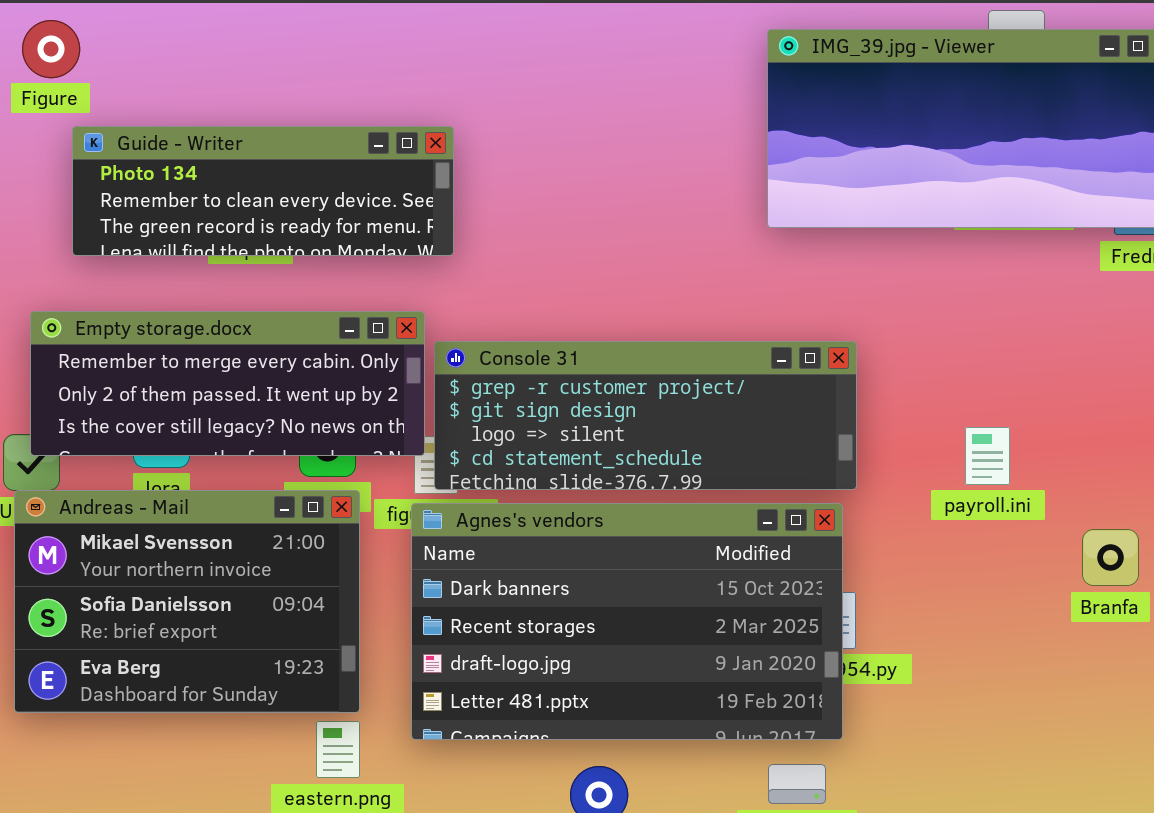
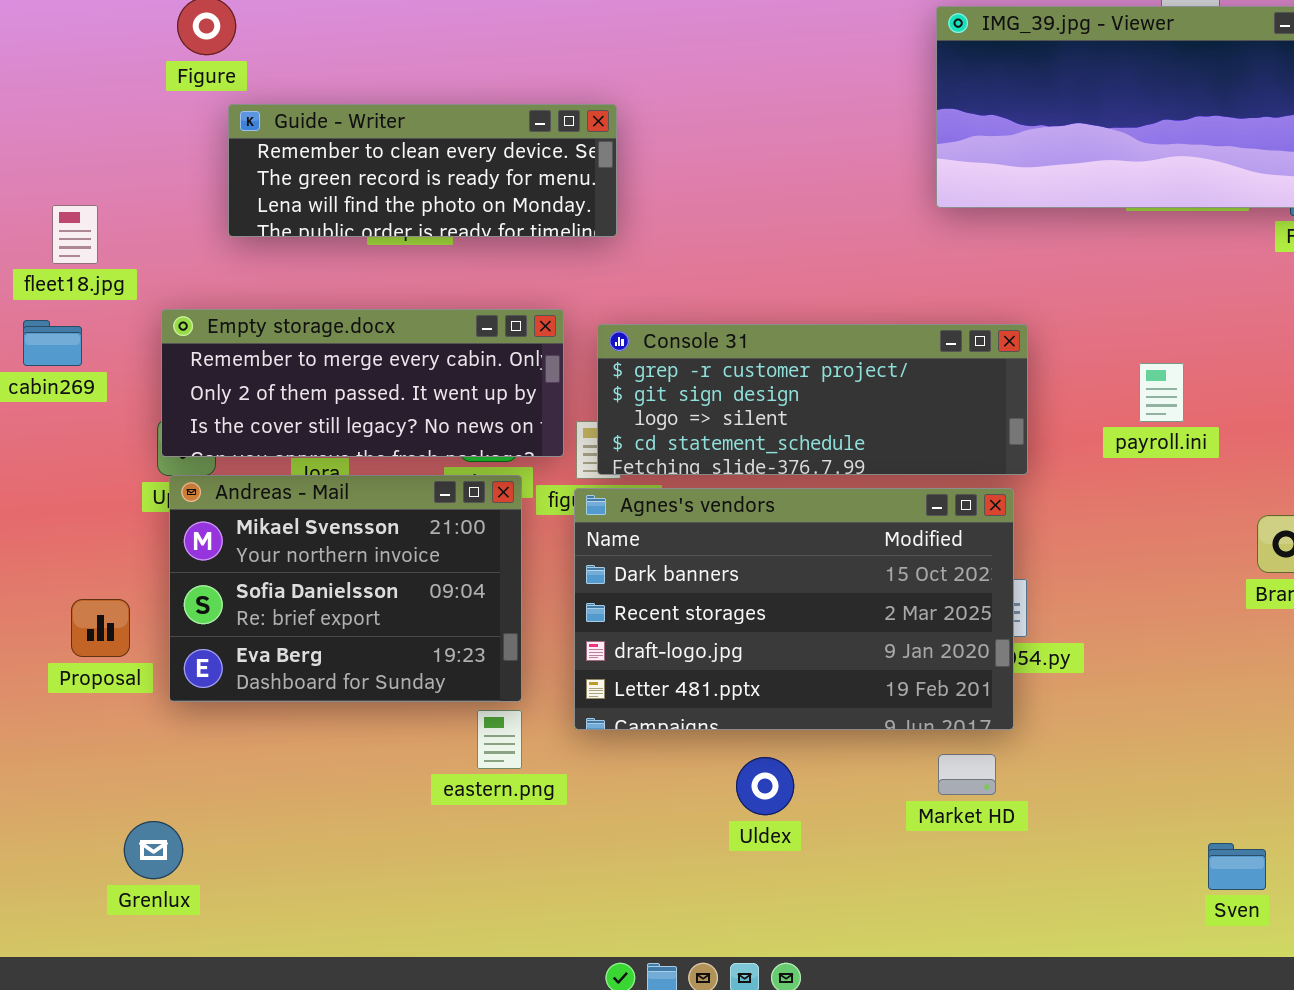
Guide - Writer: [72,126,454,256] -> [228,104,617,237], scrolled down 1 row
Empty storage.docx: [30,311,425,456] -> [161,309,564,457], moved
payroll.ini: [965,427,1010,485] -> [1139,363,1184,422], moved

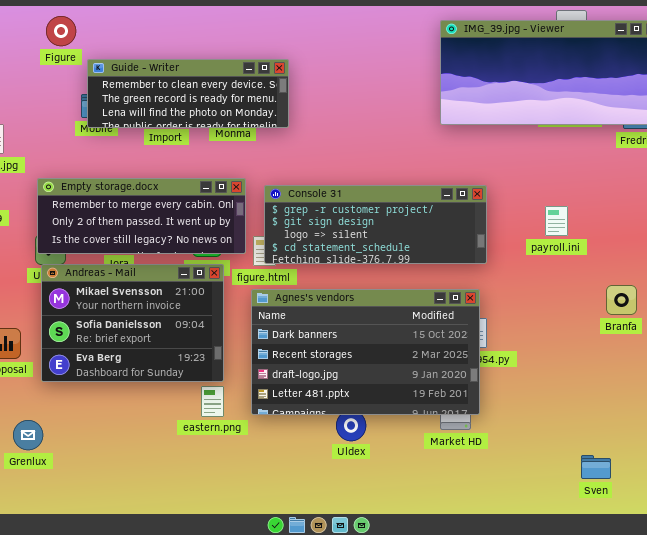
Guide - Writer: [228,104,617,237] -> [87,59,289,128], moved
Agnes's vendors: [574,488,1014,730] -> [251,289,480,415], moved
Grenlux: [124,821,183,879] -> [13,420,43,450], moved

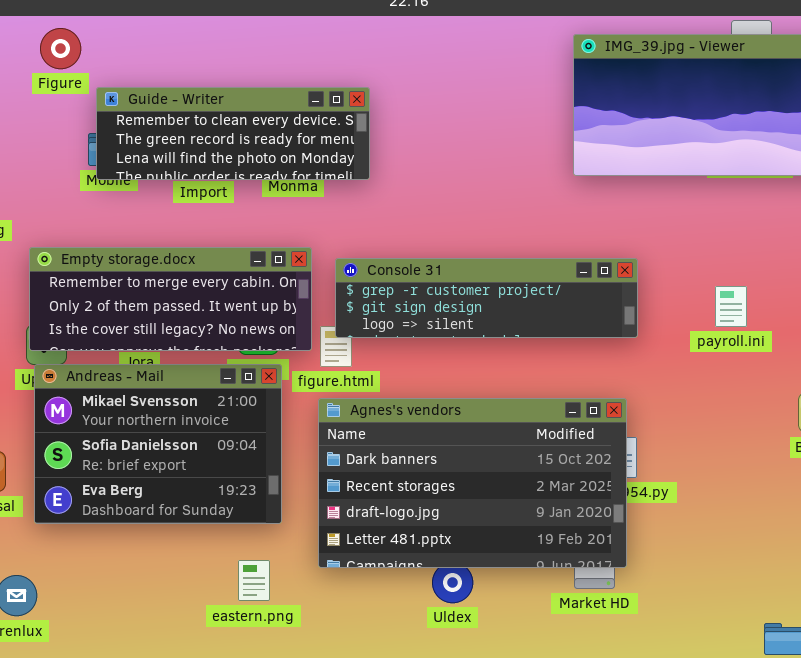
Console 31: [264,185,487,264] -> [335,258,638,338], resized
eastern.png: [201,386,224,417] -> [238,560,270,601], moved

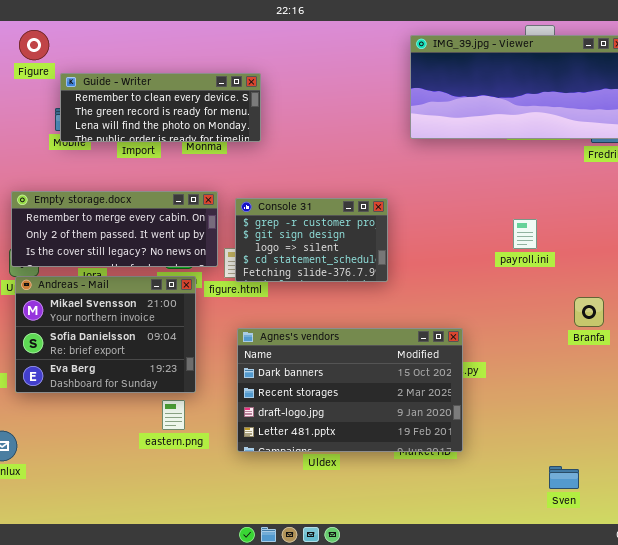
Console 31: [335,258,638,338] -> [235,198,388,282], resized
Agnes's vendors: [318,398,627,568] -> [237,328,463,452], moved
eastern.png: [238,560,270,601] -> [162,400,185,430], moved

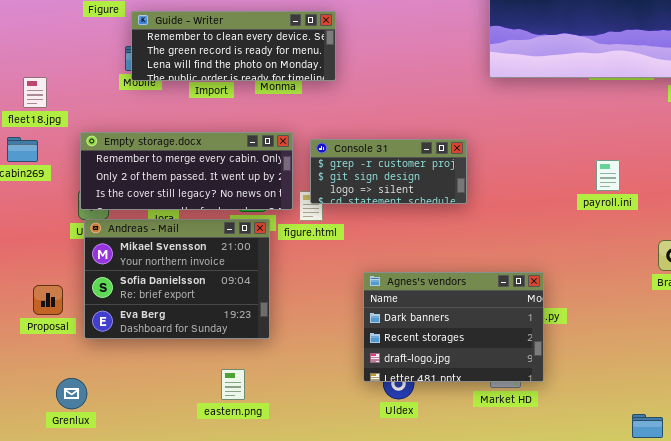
Console 31: [235,198,388,282] -> [310,139,467,204], resized
Agnes's vendors: [237,328,463,452] -> [363,272,544,382], resized
eastern.png: [162,400,185,430] -> [221,369,245,400], moved

